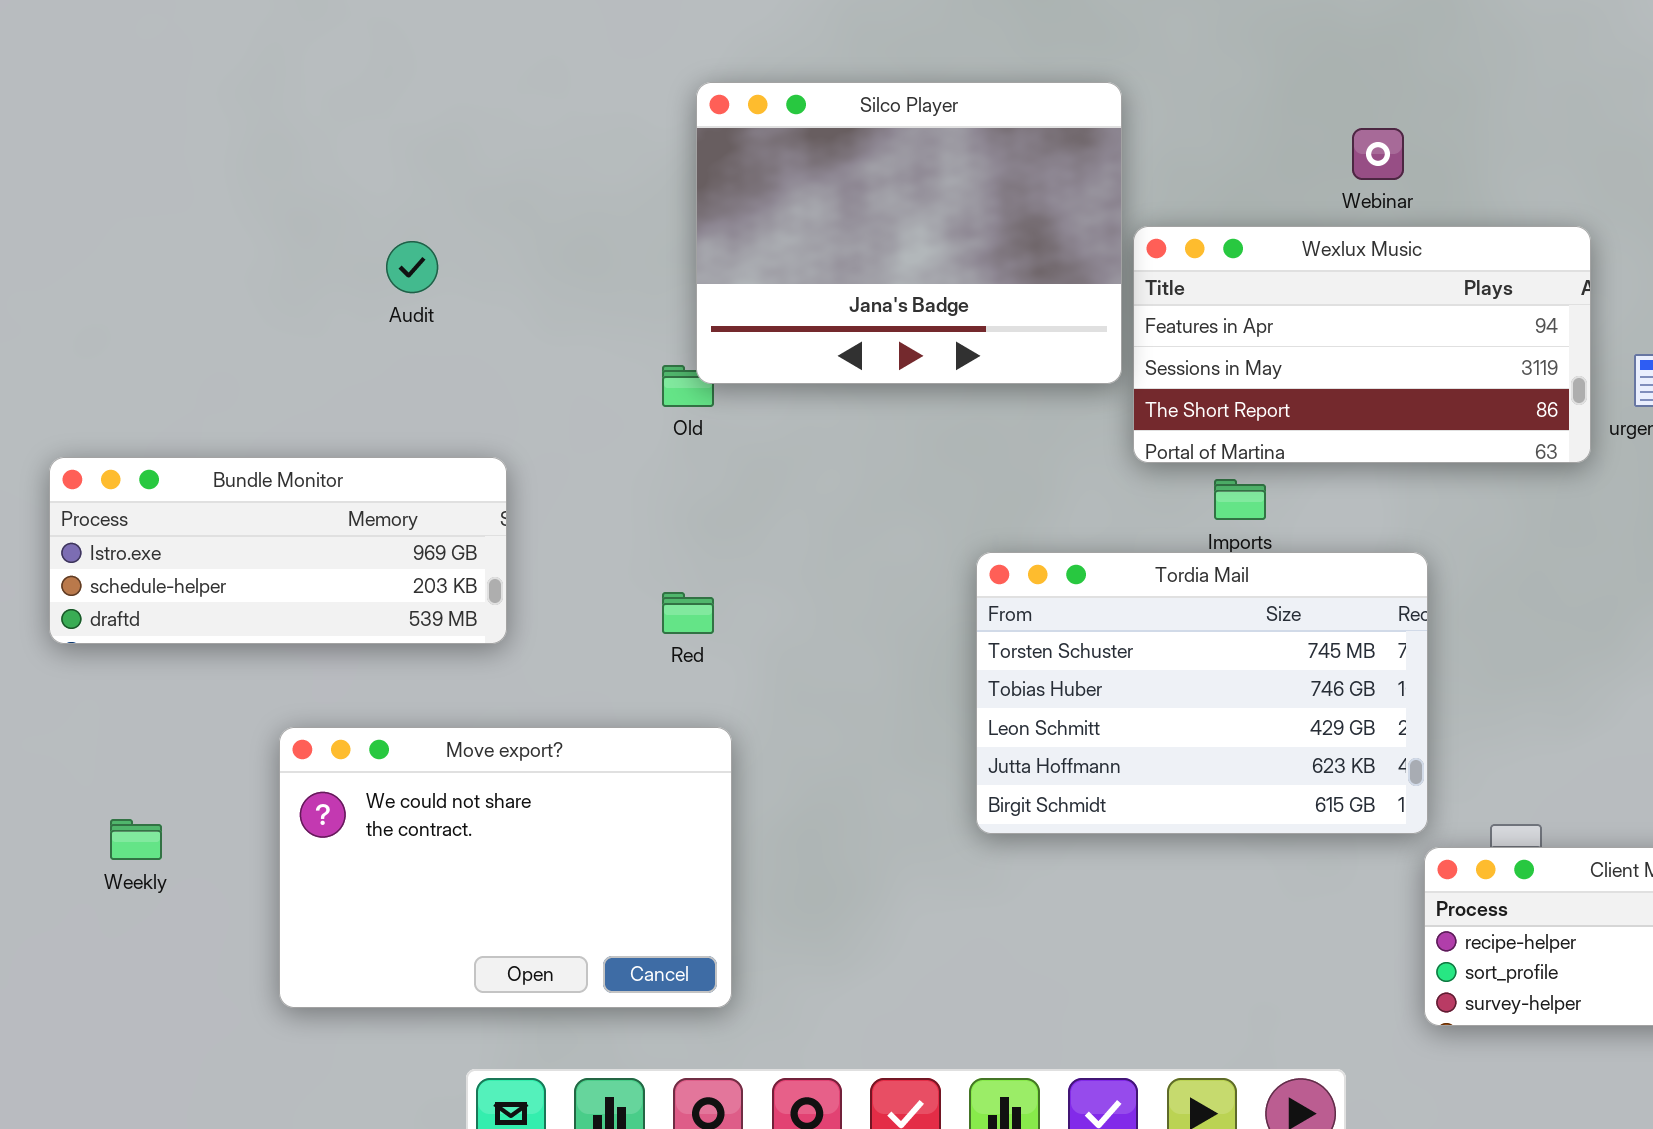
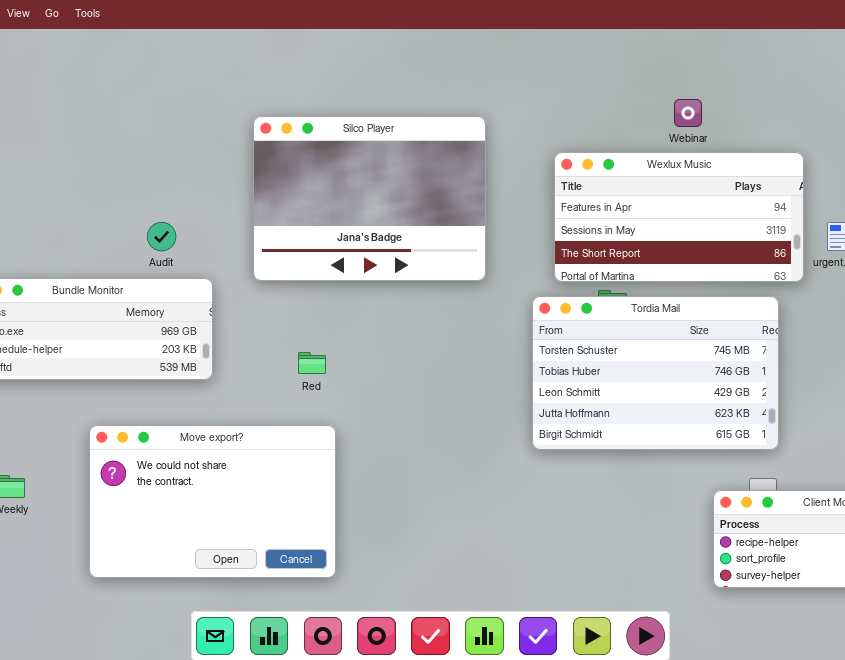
Silco Player: [696,82,1122,384] -> [253,116,486,281], moved
Audit: [386,241,438,293] -> [147,222,176,251], moved
Tordia Mail: [976,552,1428,834] -> [532,296,779,450], moved

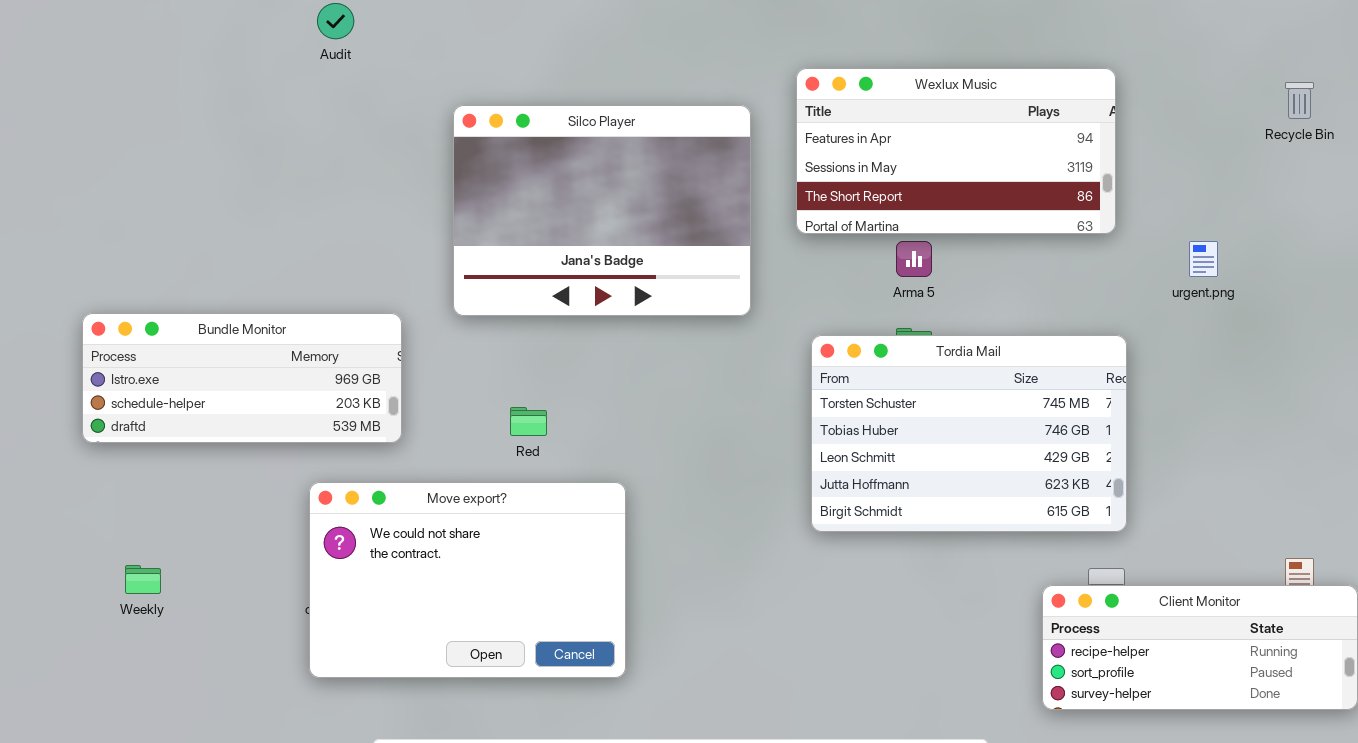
Wexlux Music: [554,152,804,282] -> [796,68,1116,234], moved
Audit: [147,222,176,251] -> [317,3,354,39], moved
Move export?: [89,425,336,578] -> [309,482,626,678], moved

